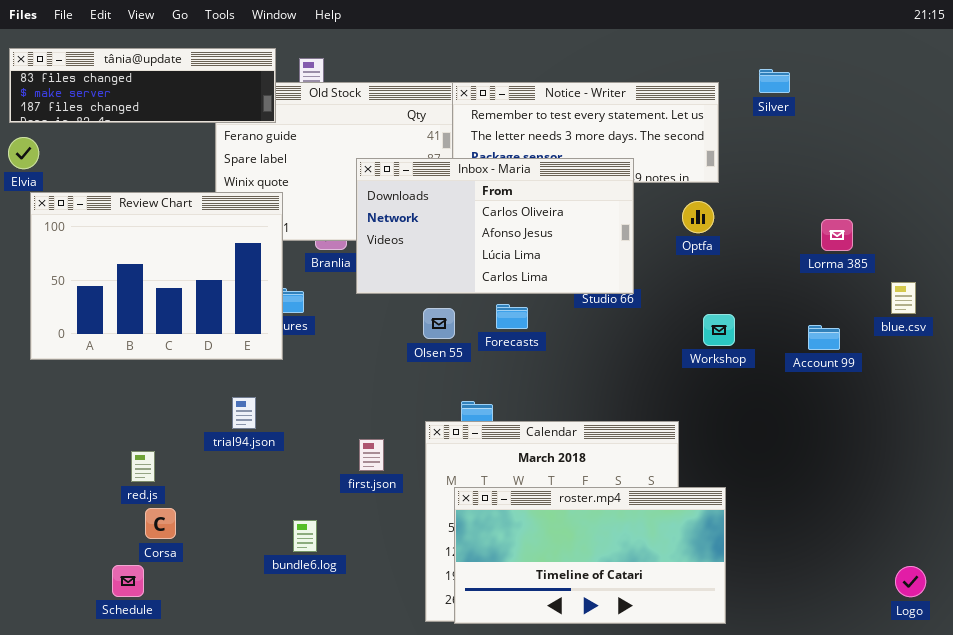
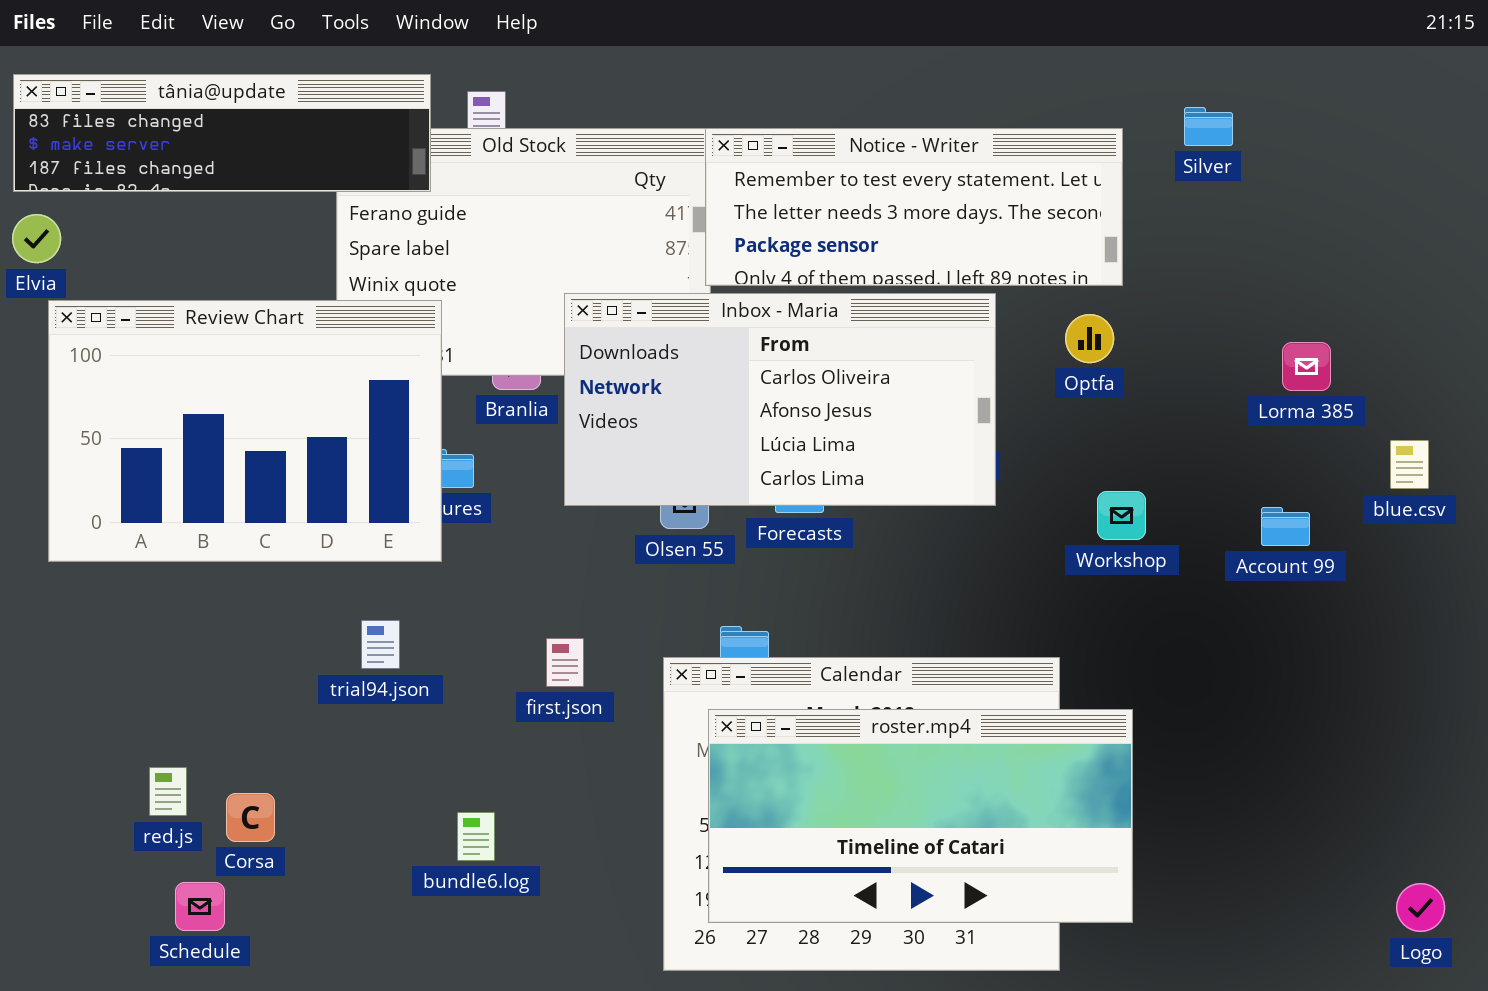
Inbox - Maria: [356,158,634,294] -> [564,293,996,506], moved
first.json: [359,439,384,471] -> [546,638,584,687], moved
red.js: [131,451,155,482] -> [149,767,187,816], moved
roster.mp4: [454,487,726,624] -> [708,709,1133,923], moved

